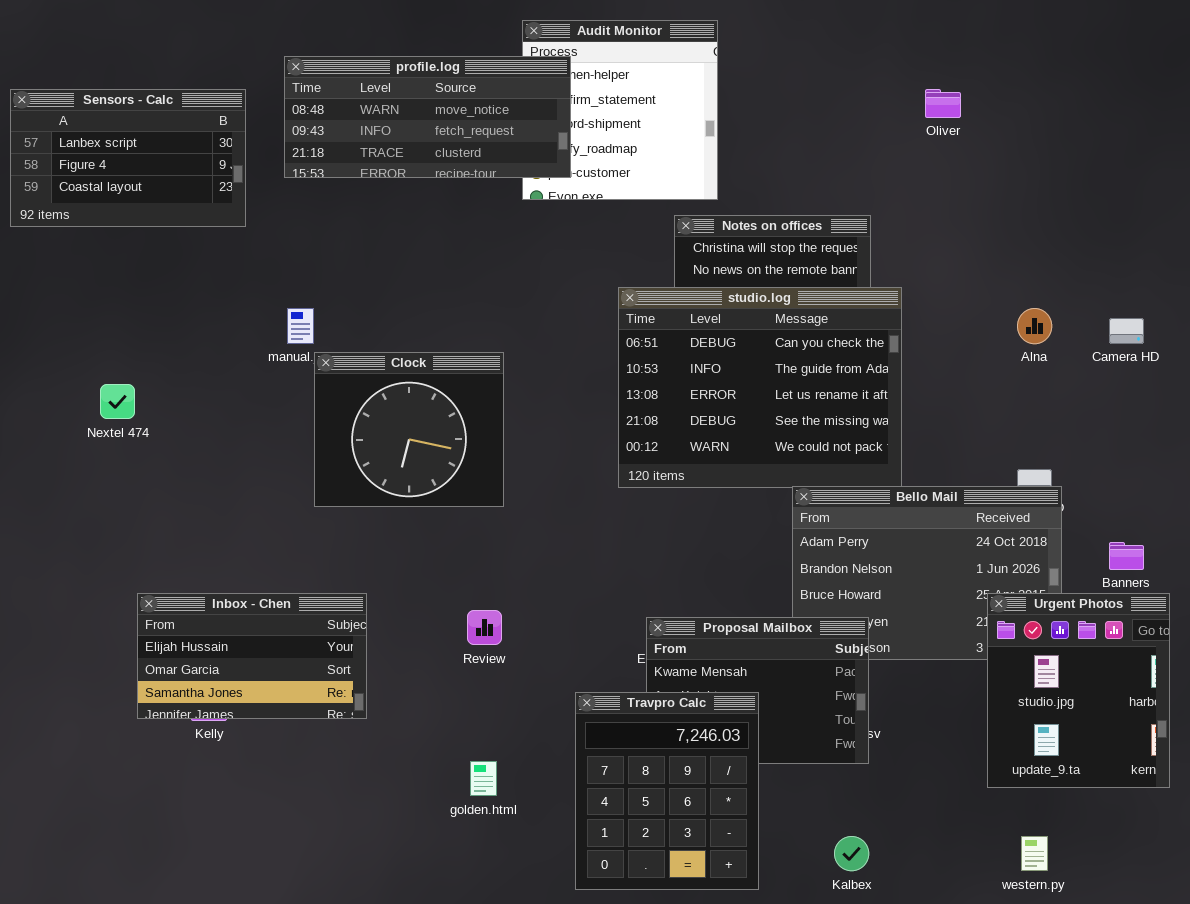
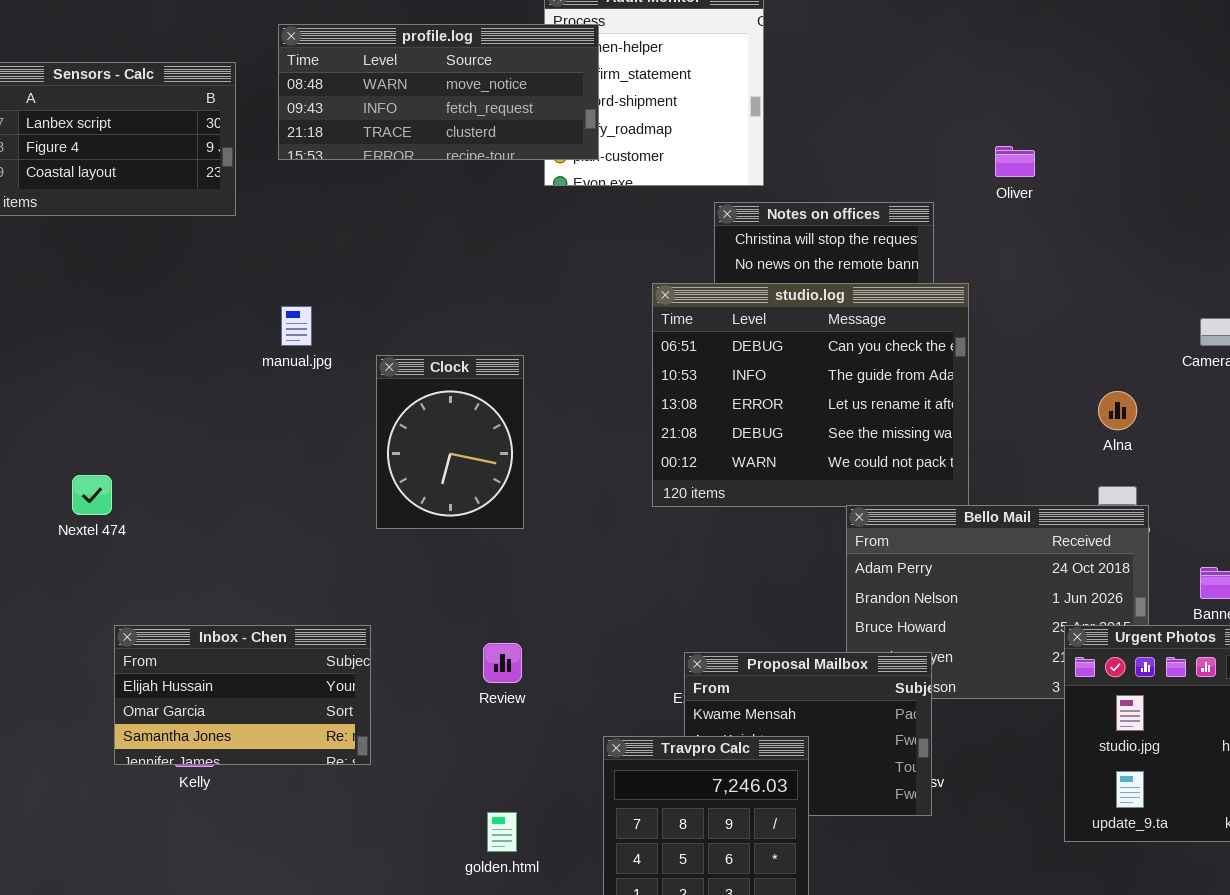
Oliver: [925,89,961,118] -> [995,146,1035,177], moved
Alna: [1017,308,1052,344] -> [1098,391,1137,430], moved
Clock: [314,352,504,507] -> [376,355,524,529], resized
Nextel 474: [100,384,135,419] -> [72,475,112,515], moved

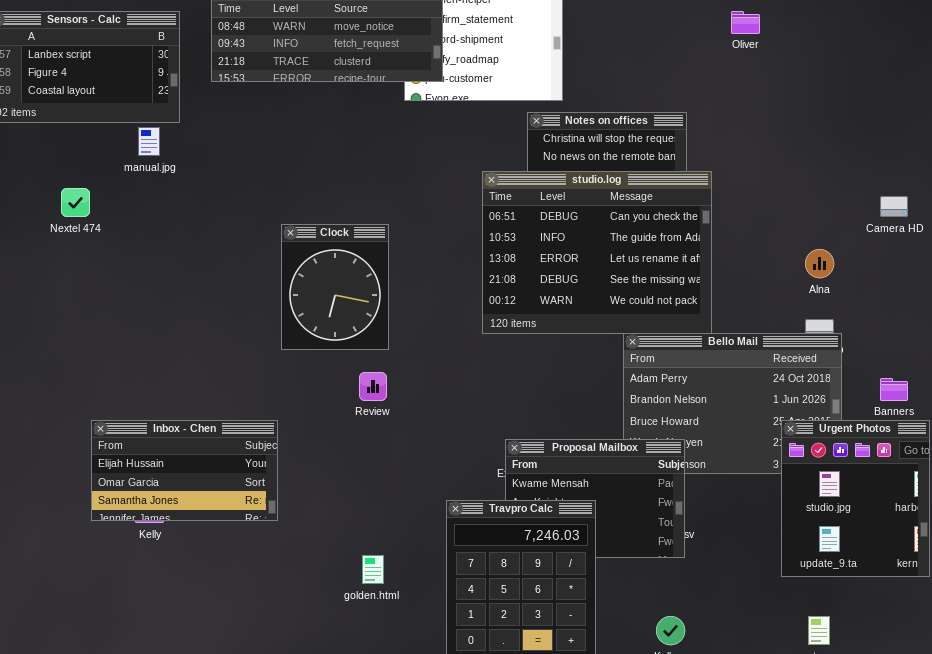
Oliver: [995,146,1035,177] -> [731,11,760,34], moved
manual.jpg: [281,306,312,346] -> [138,127,160,156], moved
Nextel 474: [72,475,112,515] -> [61,188,90,217], moved
Review: [483,643,522,683] -> [359,372,387,401], moved

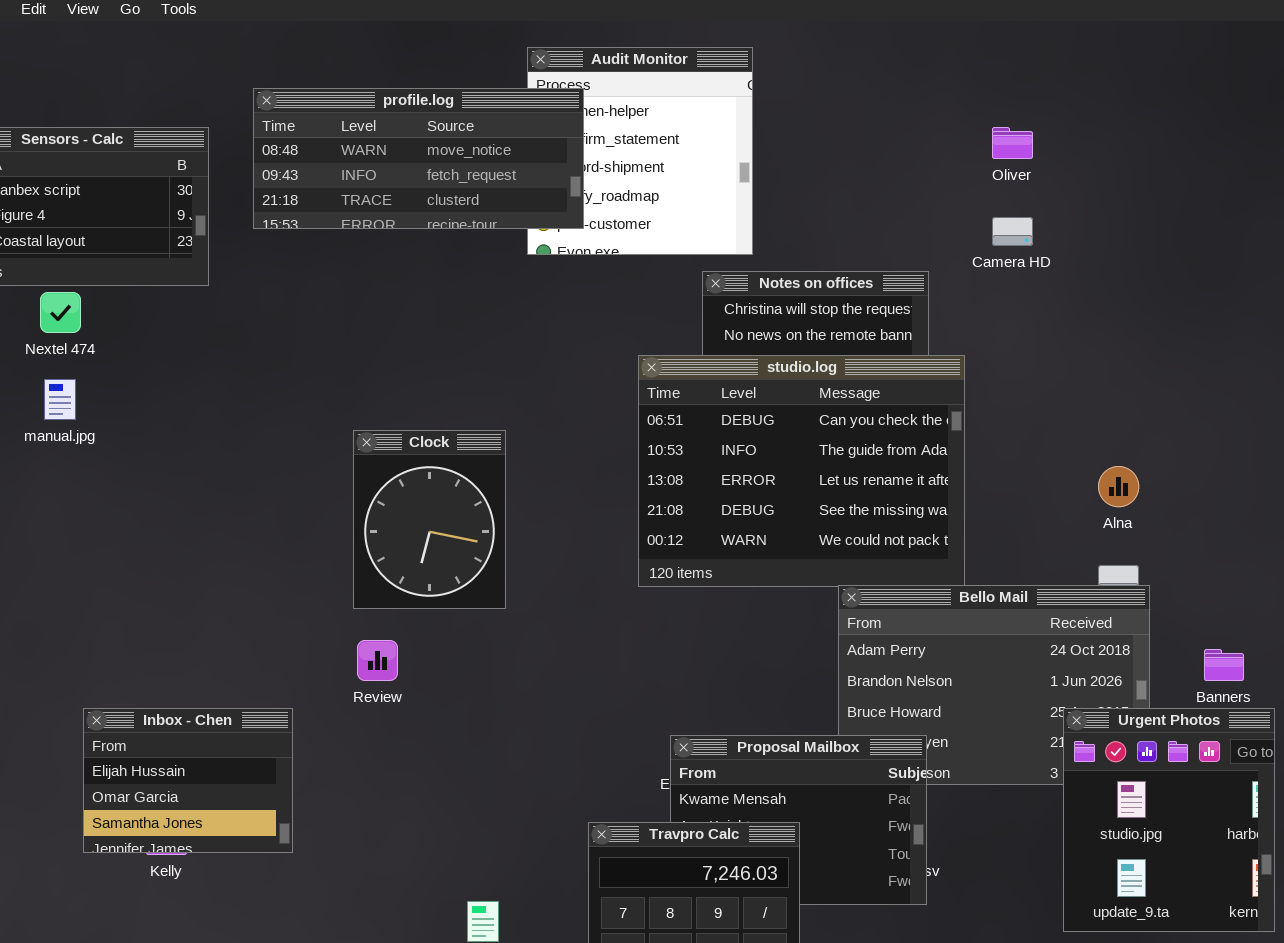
manual.jpg: [138,127,160,156] -> [44,379,76,420], moved
Nextel 474: [61,188,90,217] -> [40,292,81,333], moved
Camera HD: [880,196,908,217] -> [992,217,1033,246], moved
Review: [359,372,387,401] -> [357,640,398,681], moved
Inbox - Chen: [91,420,278,521] -> [83,708,293,853], resized

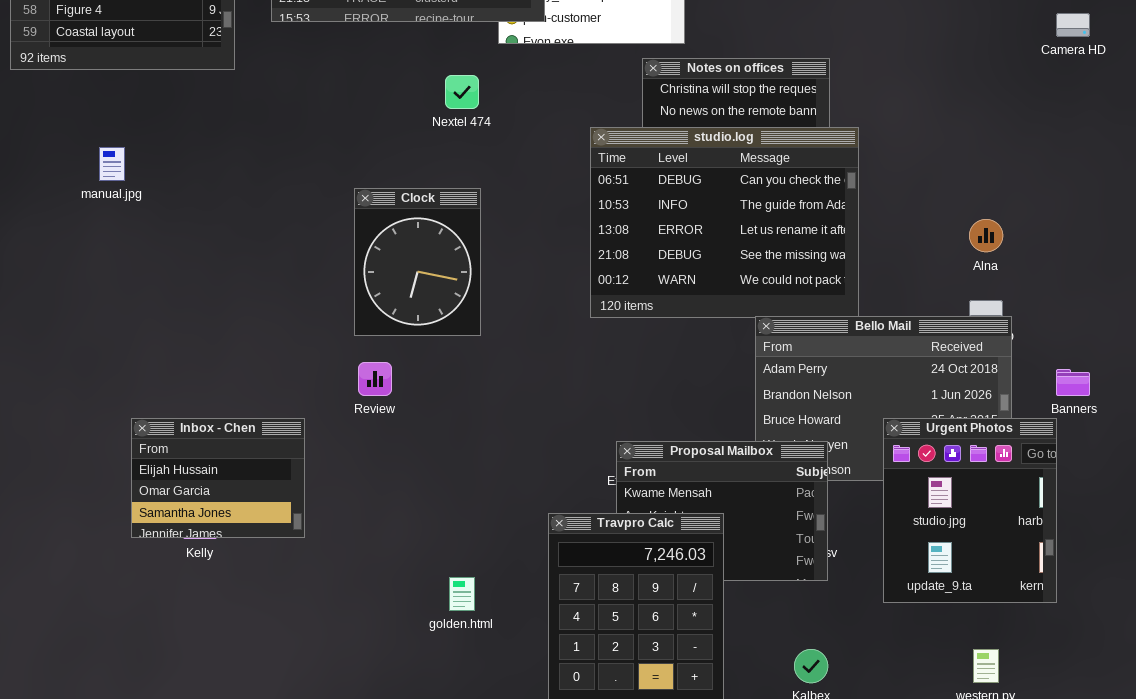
Camera HD: [992,217,1033,246] -> [1056,13,1090,37], moved
Nextel 474: [40,292,81,333] -> [445,75,479,109], moved
Urgent Photos: [1063,708,1275,932] -> [883,418,1057,603], moved

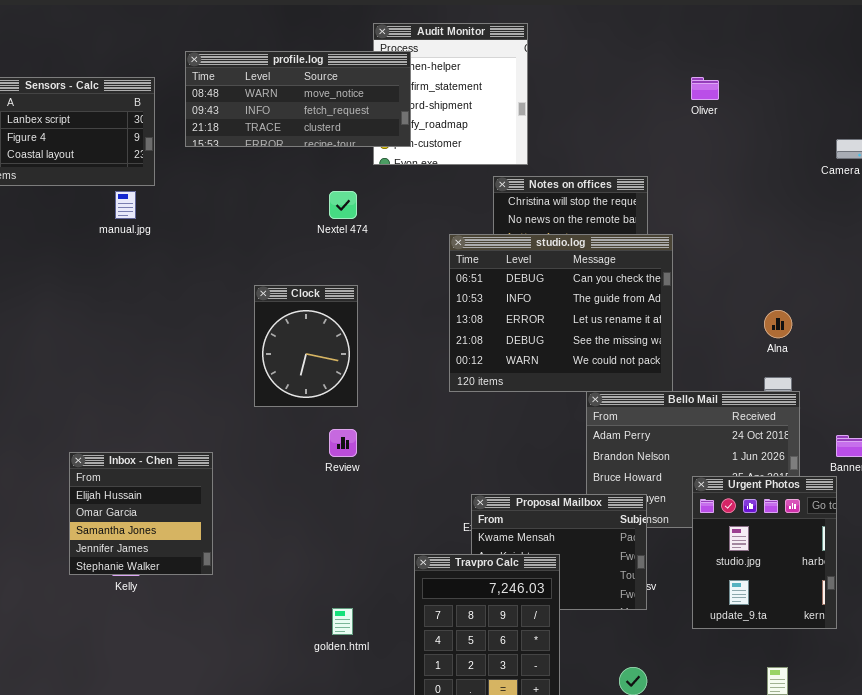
manual.jpg: [99,147,125,181] -> [115,191,136,219], moved
Review: [358,362,392,396] -> [329,429,357,457], moved
Inbox - Chen: [131,418,305,538] -> [69,452,213,575], resized

